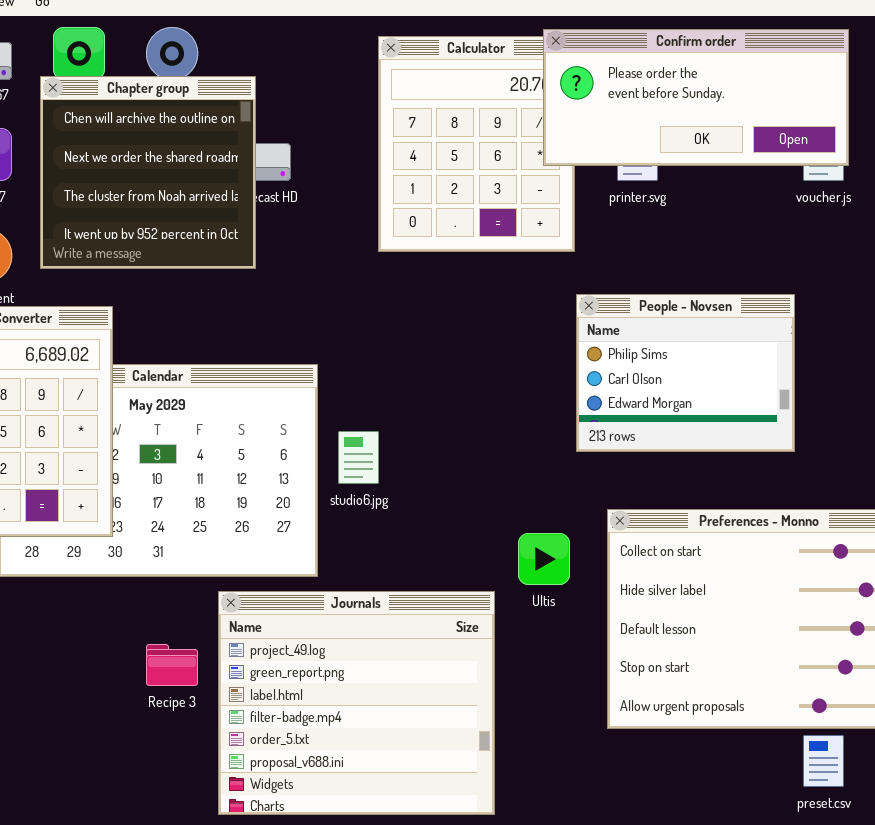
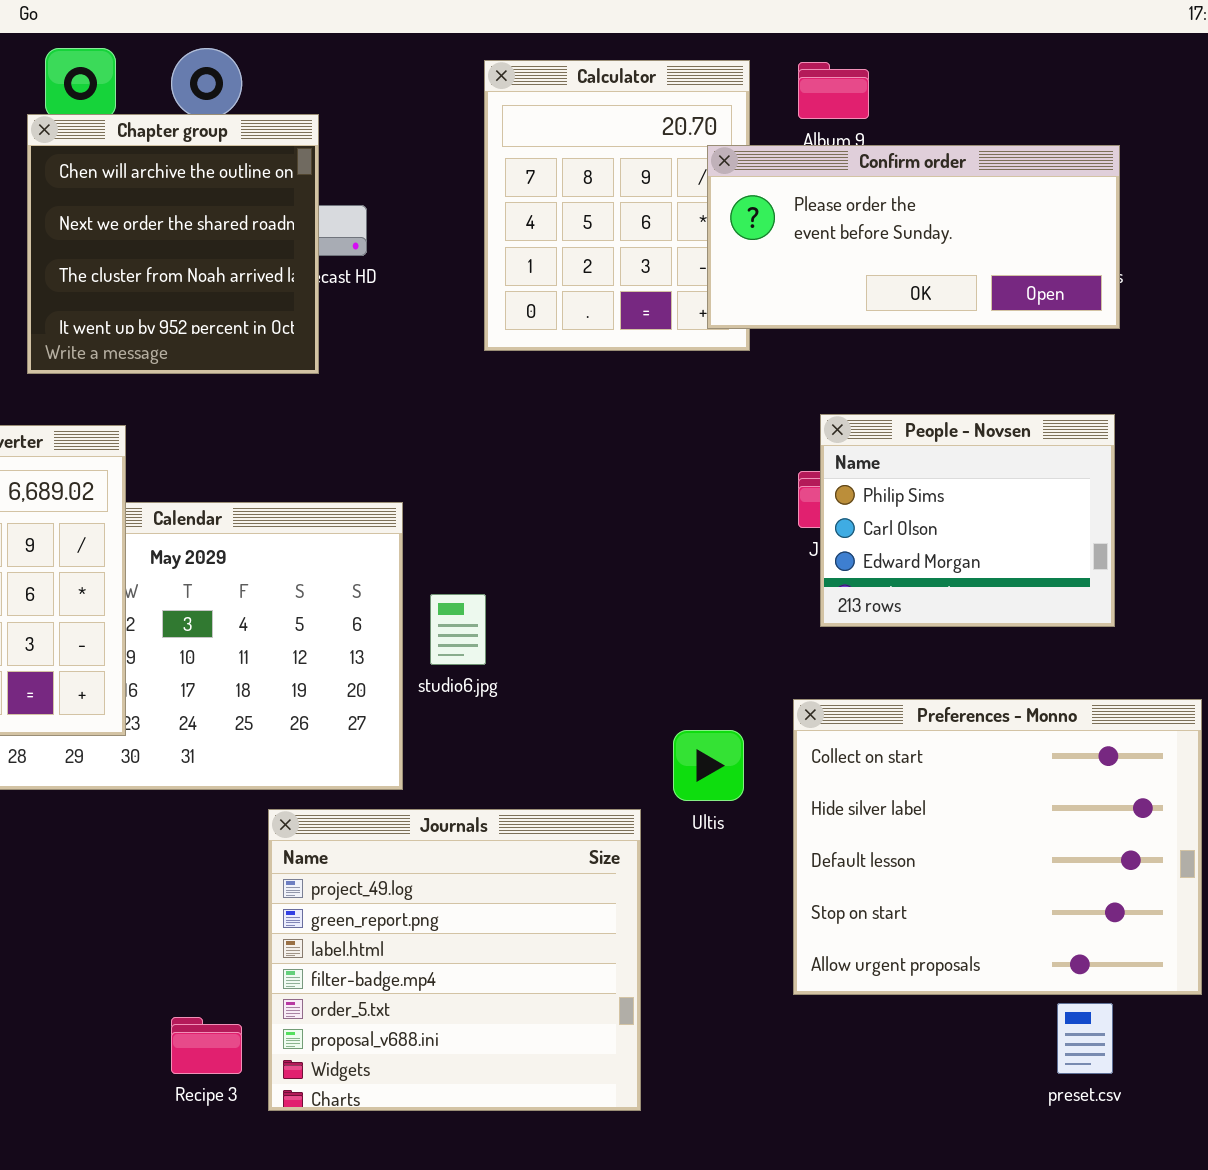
Confirm order: [543,29,849,166] -> [707,145,1120,329], moved
People - Novsen: [576,294,795,452] -> [820,414,1115,627], moved
Recipe 3: [146,644,198,686] -> [171,1017,242,1074], moved

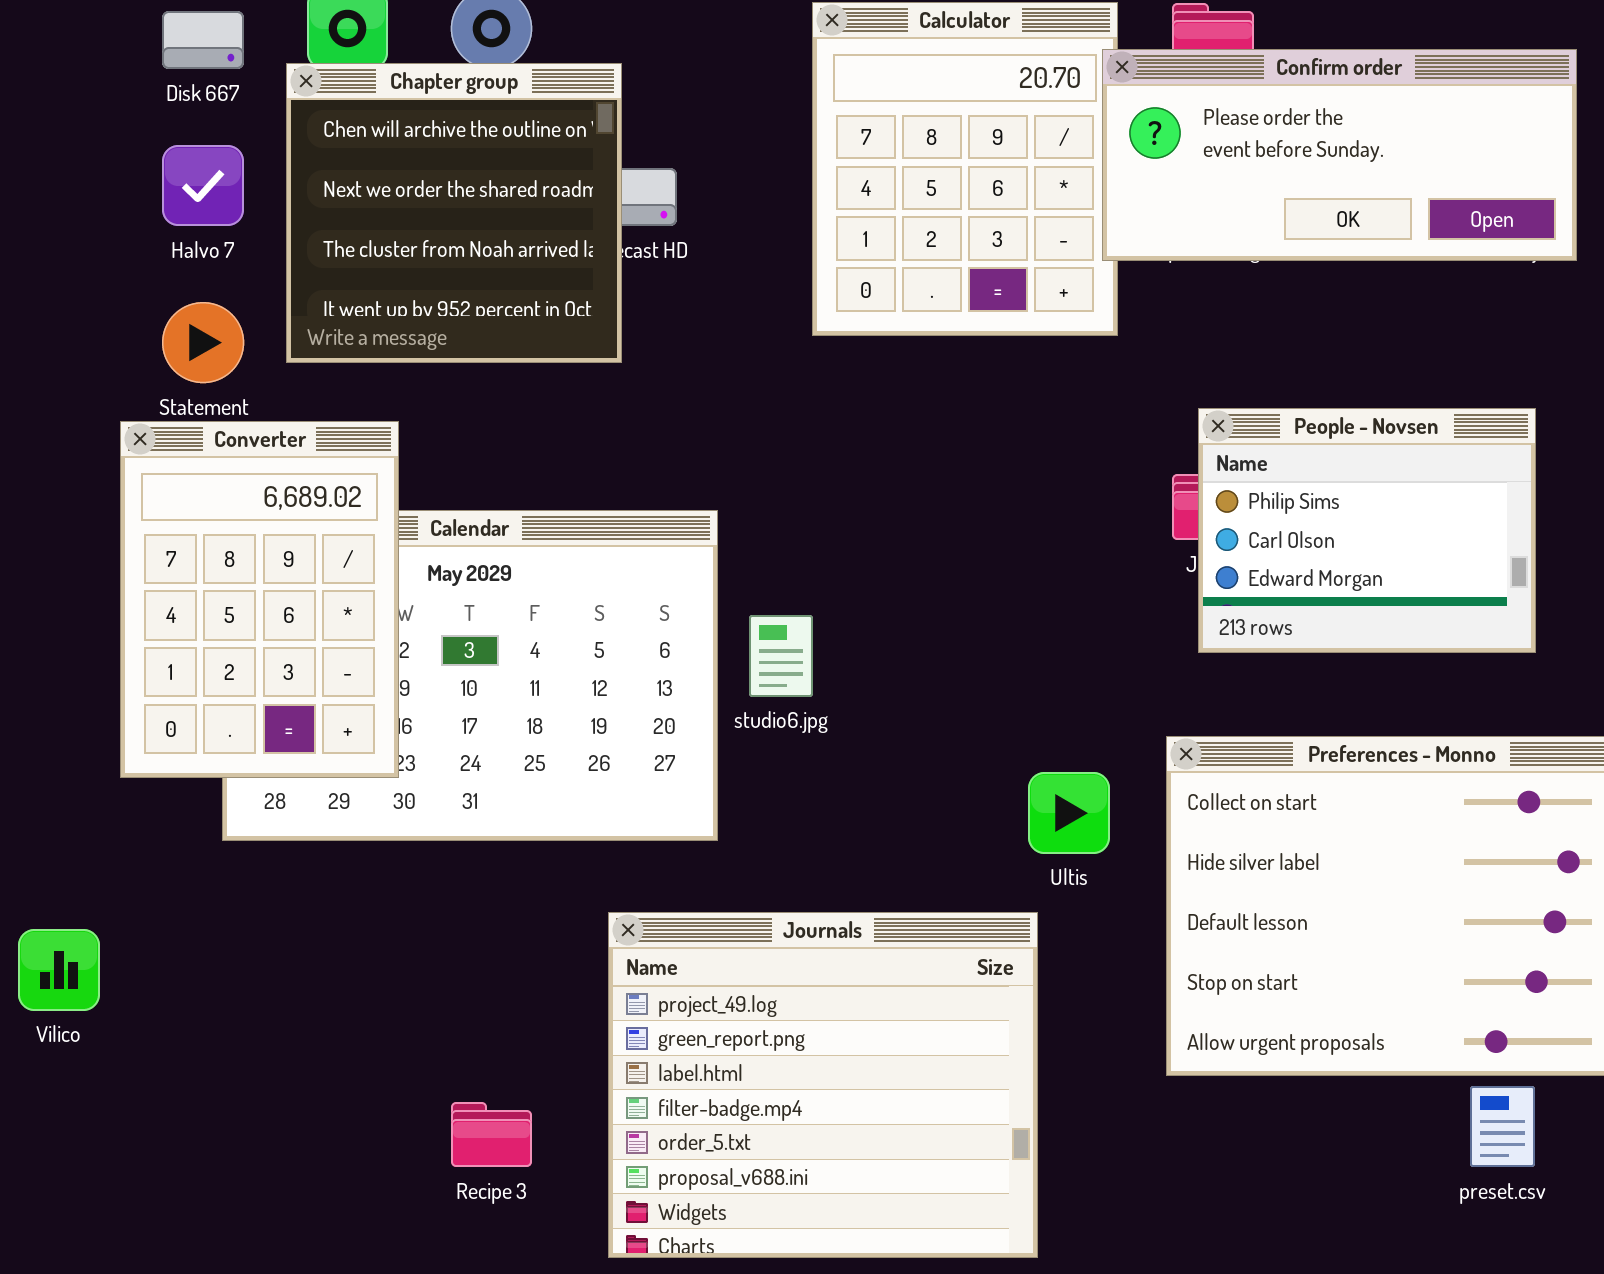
Confirm order: [707,145,1120,329] -> [1102,49,1577,261], moved
Journals: [268,809,641,1111] -> [608,912,1038,1258], moved

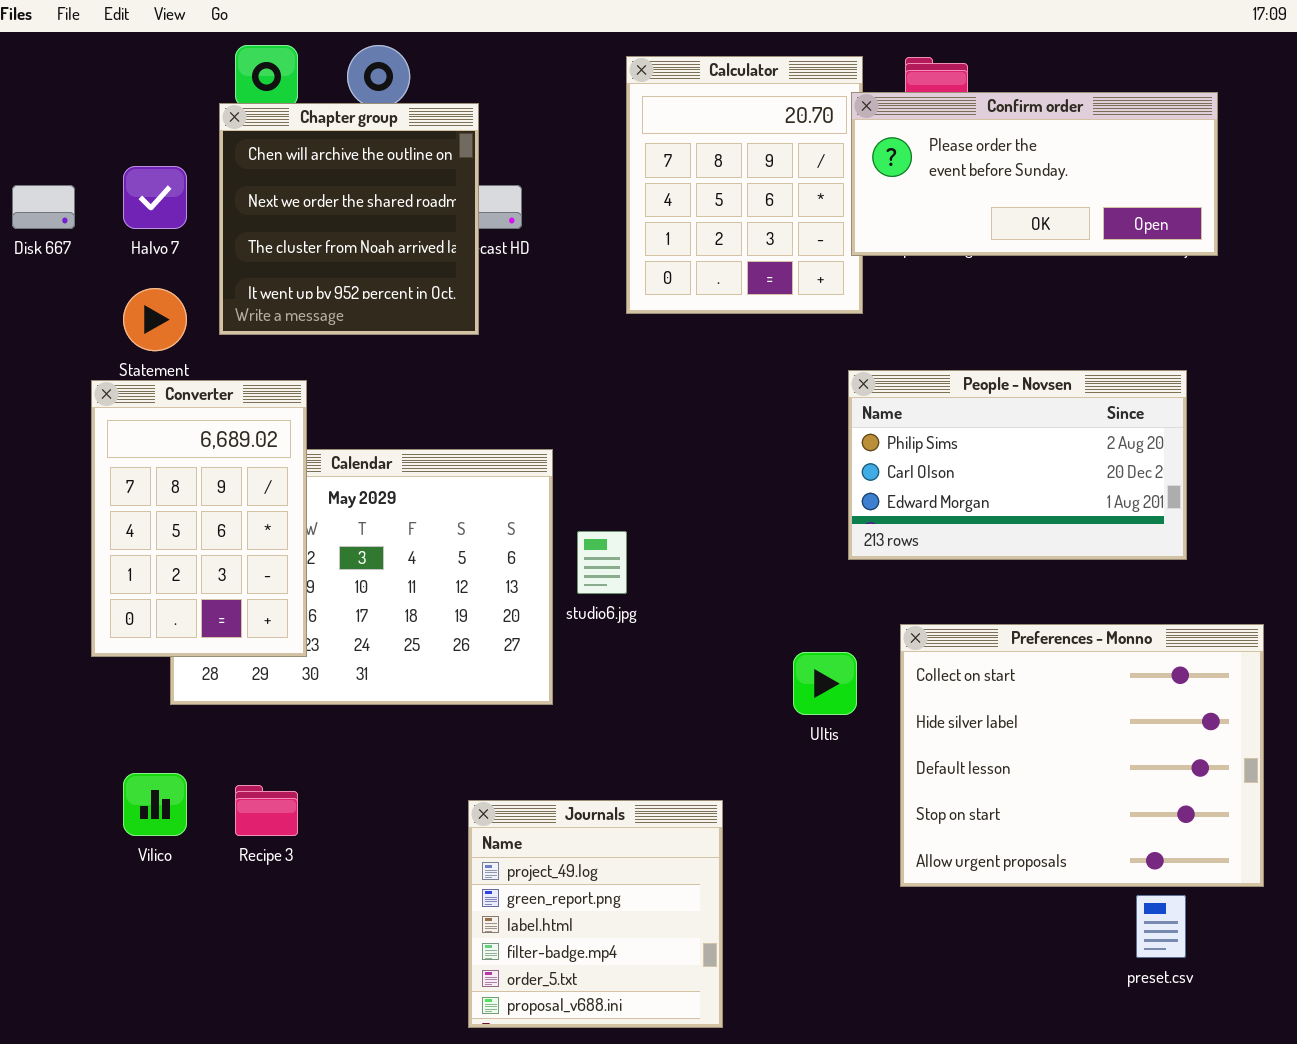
Disk 667: [162,11,244,69] -> [12,185,75,229], moved
People - Novsen: [1198,408,1536,653] -> [848,370,1187,560], resized
Journals: [608,912,1038,1258] -> [468,800,723,1028], resized
Vilico: [18,929,100,1011] -> [123,773,187,836], moved
Recipe 3: [451,1102,532,1167] -> [235,785,298,836], moved

